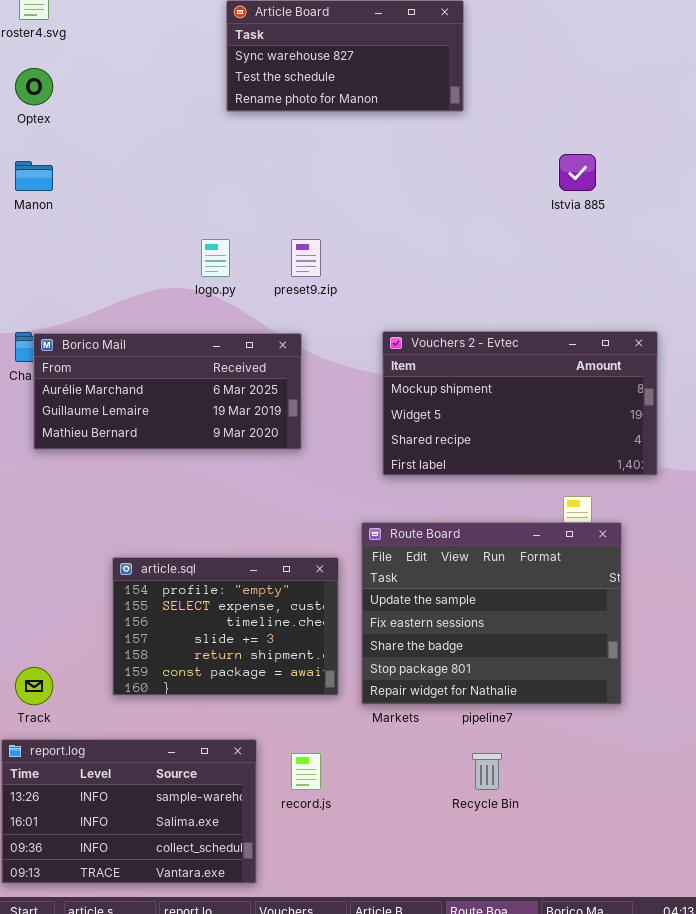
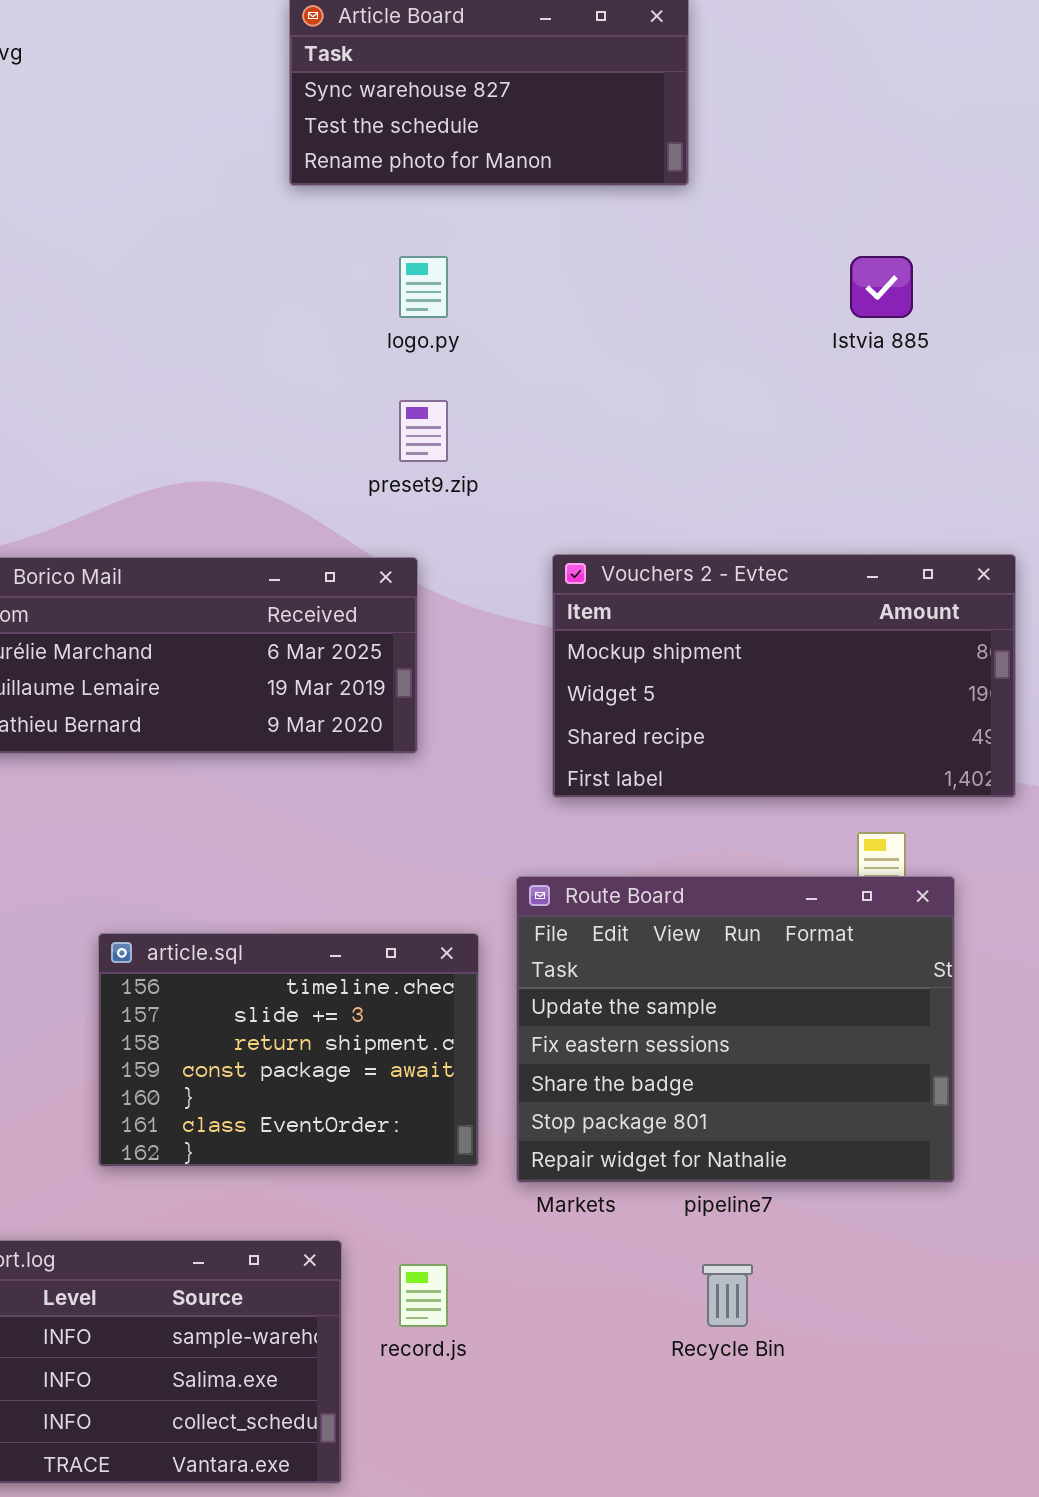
logo.py: [201,239,230,277] -> [399,256,448,318], moved
article.sql: [112,557,339,696] -> [98,933,479,1167], scrolled down 2 rows

